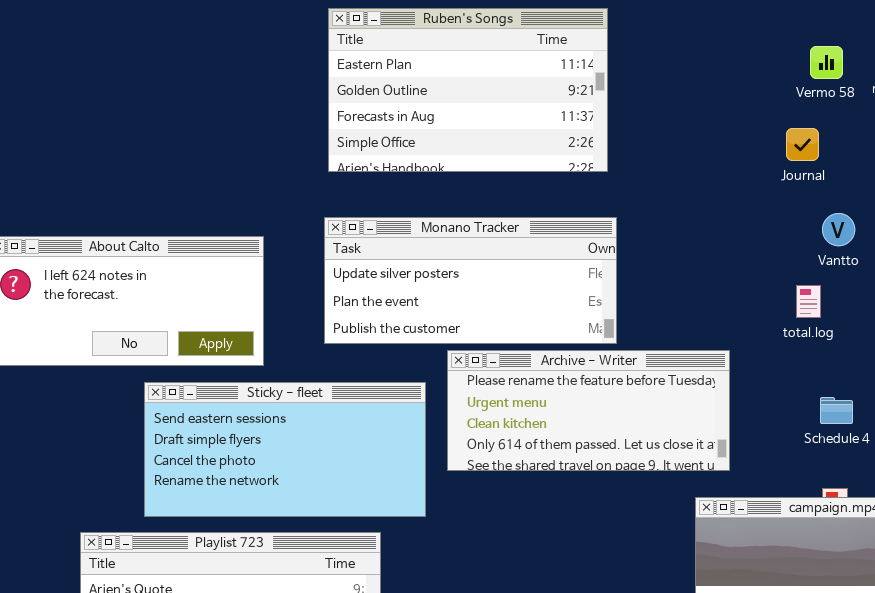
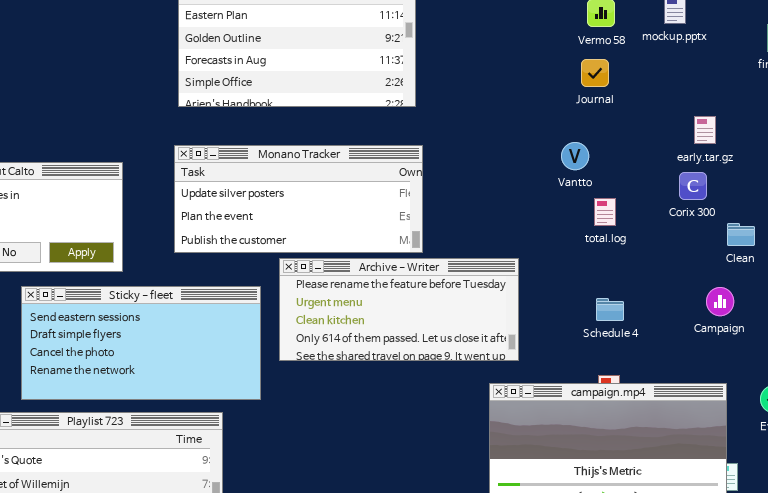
Journal: [786,128,819,161] -> [581,59,609,87], moved
Vantto: [822,213,855,246] -> [561,142,589,170], moved
total.log: [796,285,821,318] -> [594,198,616,226], moved

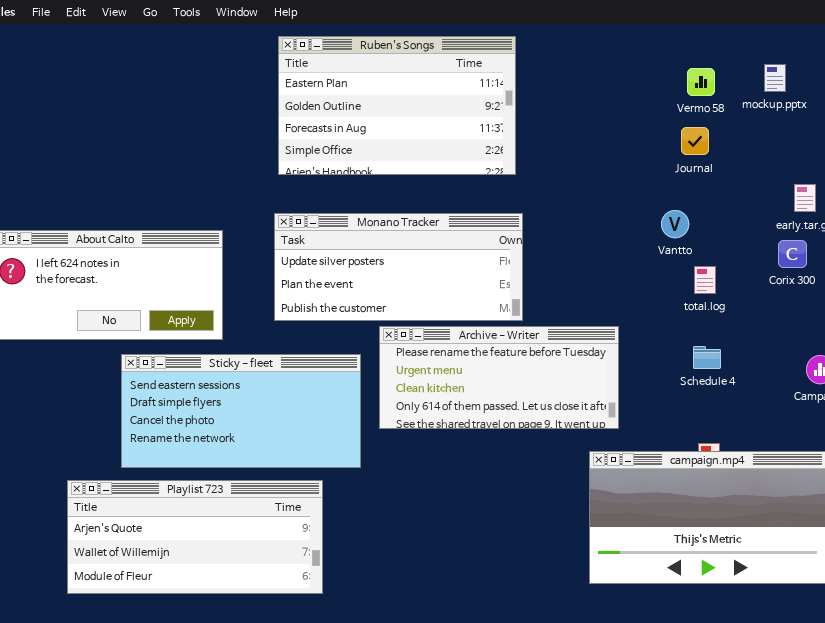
Schedule 4: [596,298,624,321] -> [693,346,721,369], moved

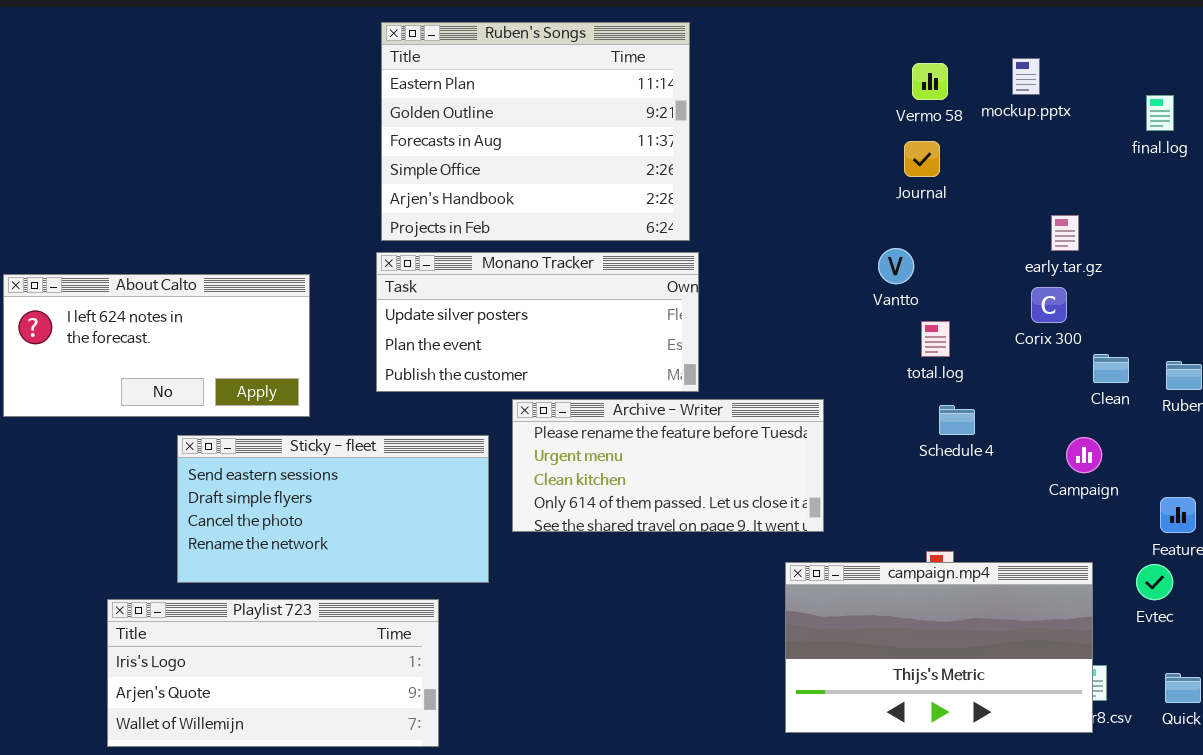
Ruben's Songs: [278,36,516,175] -> [381,22,690,241], resized
Schedule 4: [693,346,721,369] -> [939,405,975,435], moved
Playlist 723: [67,480,323,594] -> [107,599,439,747], scrolled up 1 row

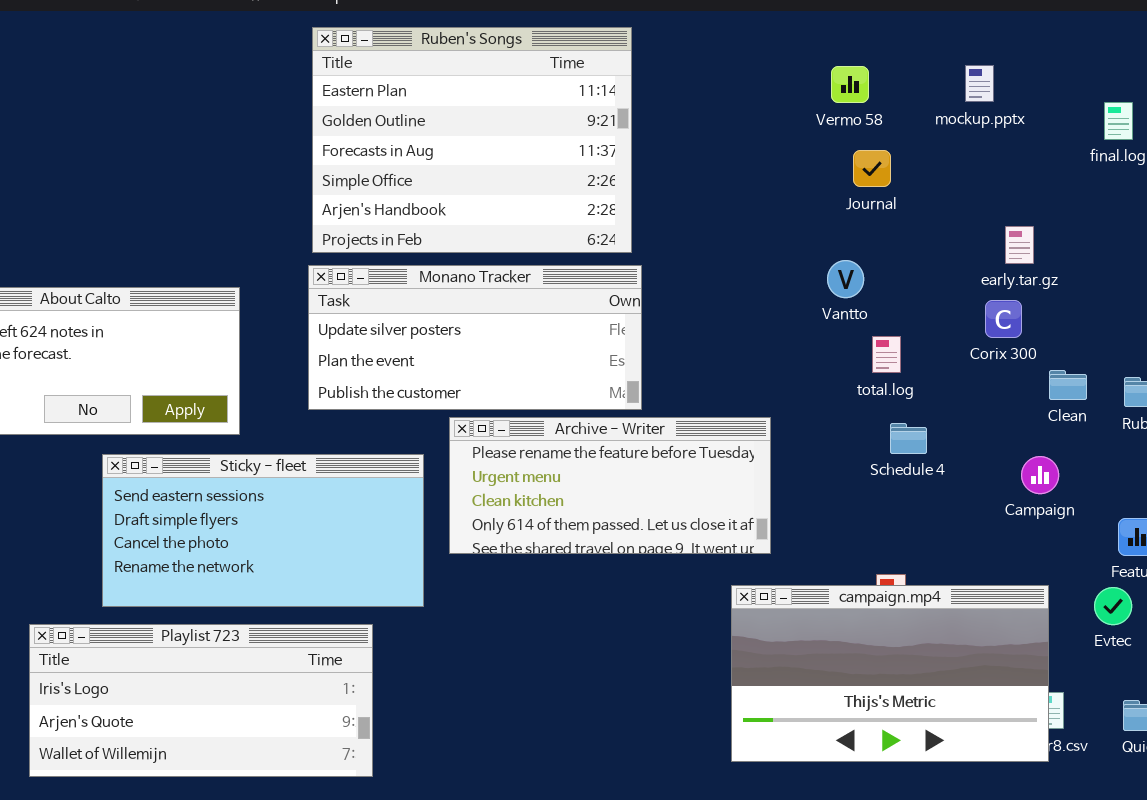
Vermo 58: [912,63,948,100] -> [831,66,869,103], moved

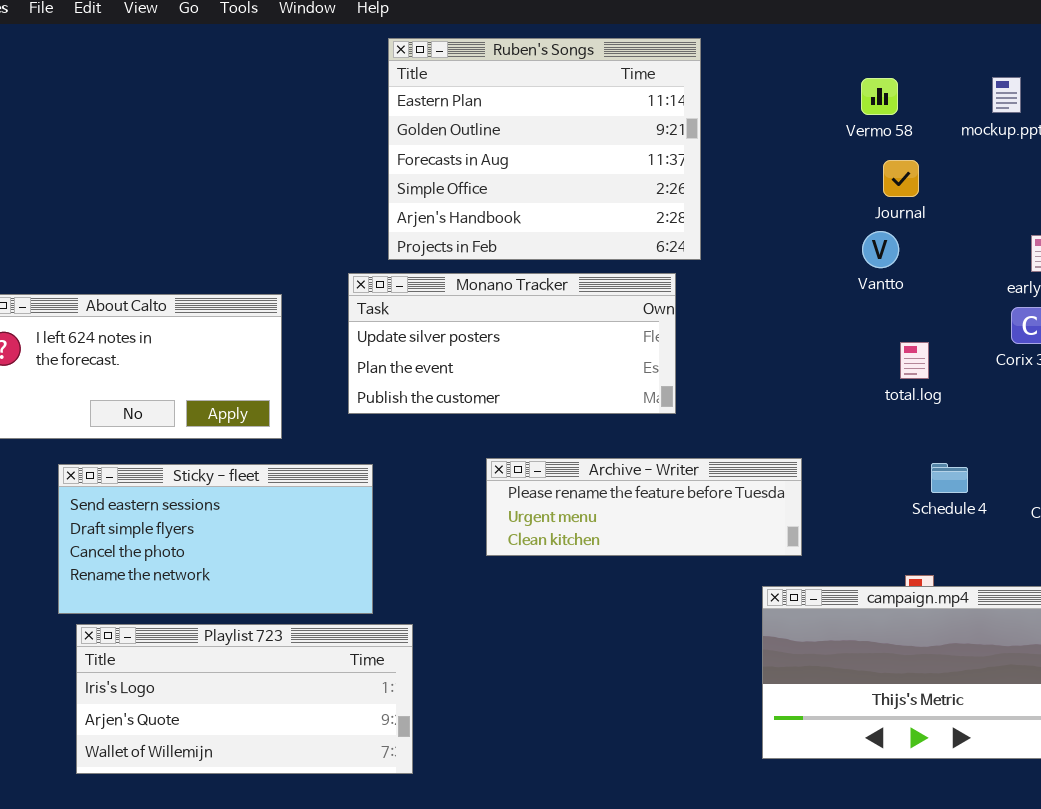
Ruben's Songs: [312,27,632,253] -> [388,38,701,260], moved
Vantto: [827,260,864,298] -> [862,231,899,268], moved
Archive - Writer: [449,417,771,554] -> [486,458,802,556], resized
Schedule 4: [890,423,927,454] -> [931,463,968,493], moved
Sticky - fleet: [102,454,424,607] -> [58,464,373,614], moved

